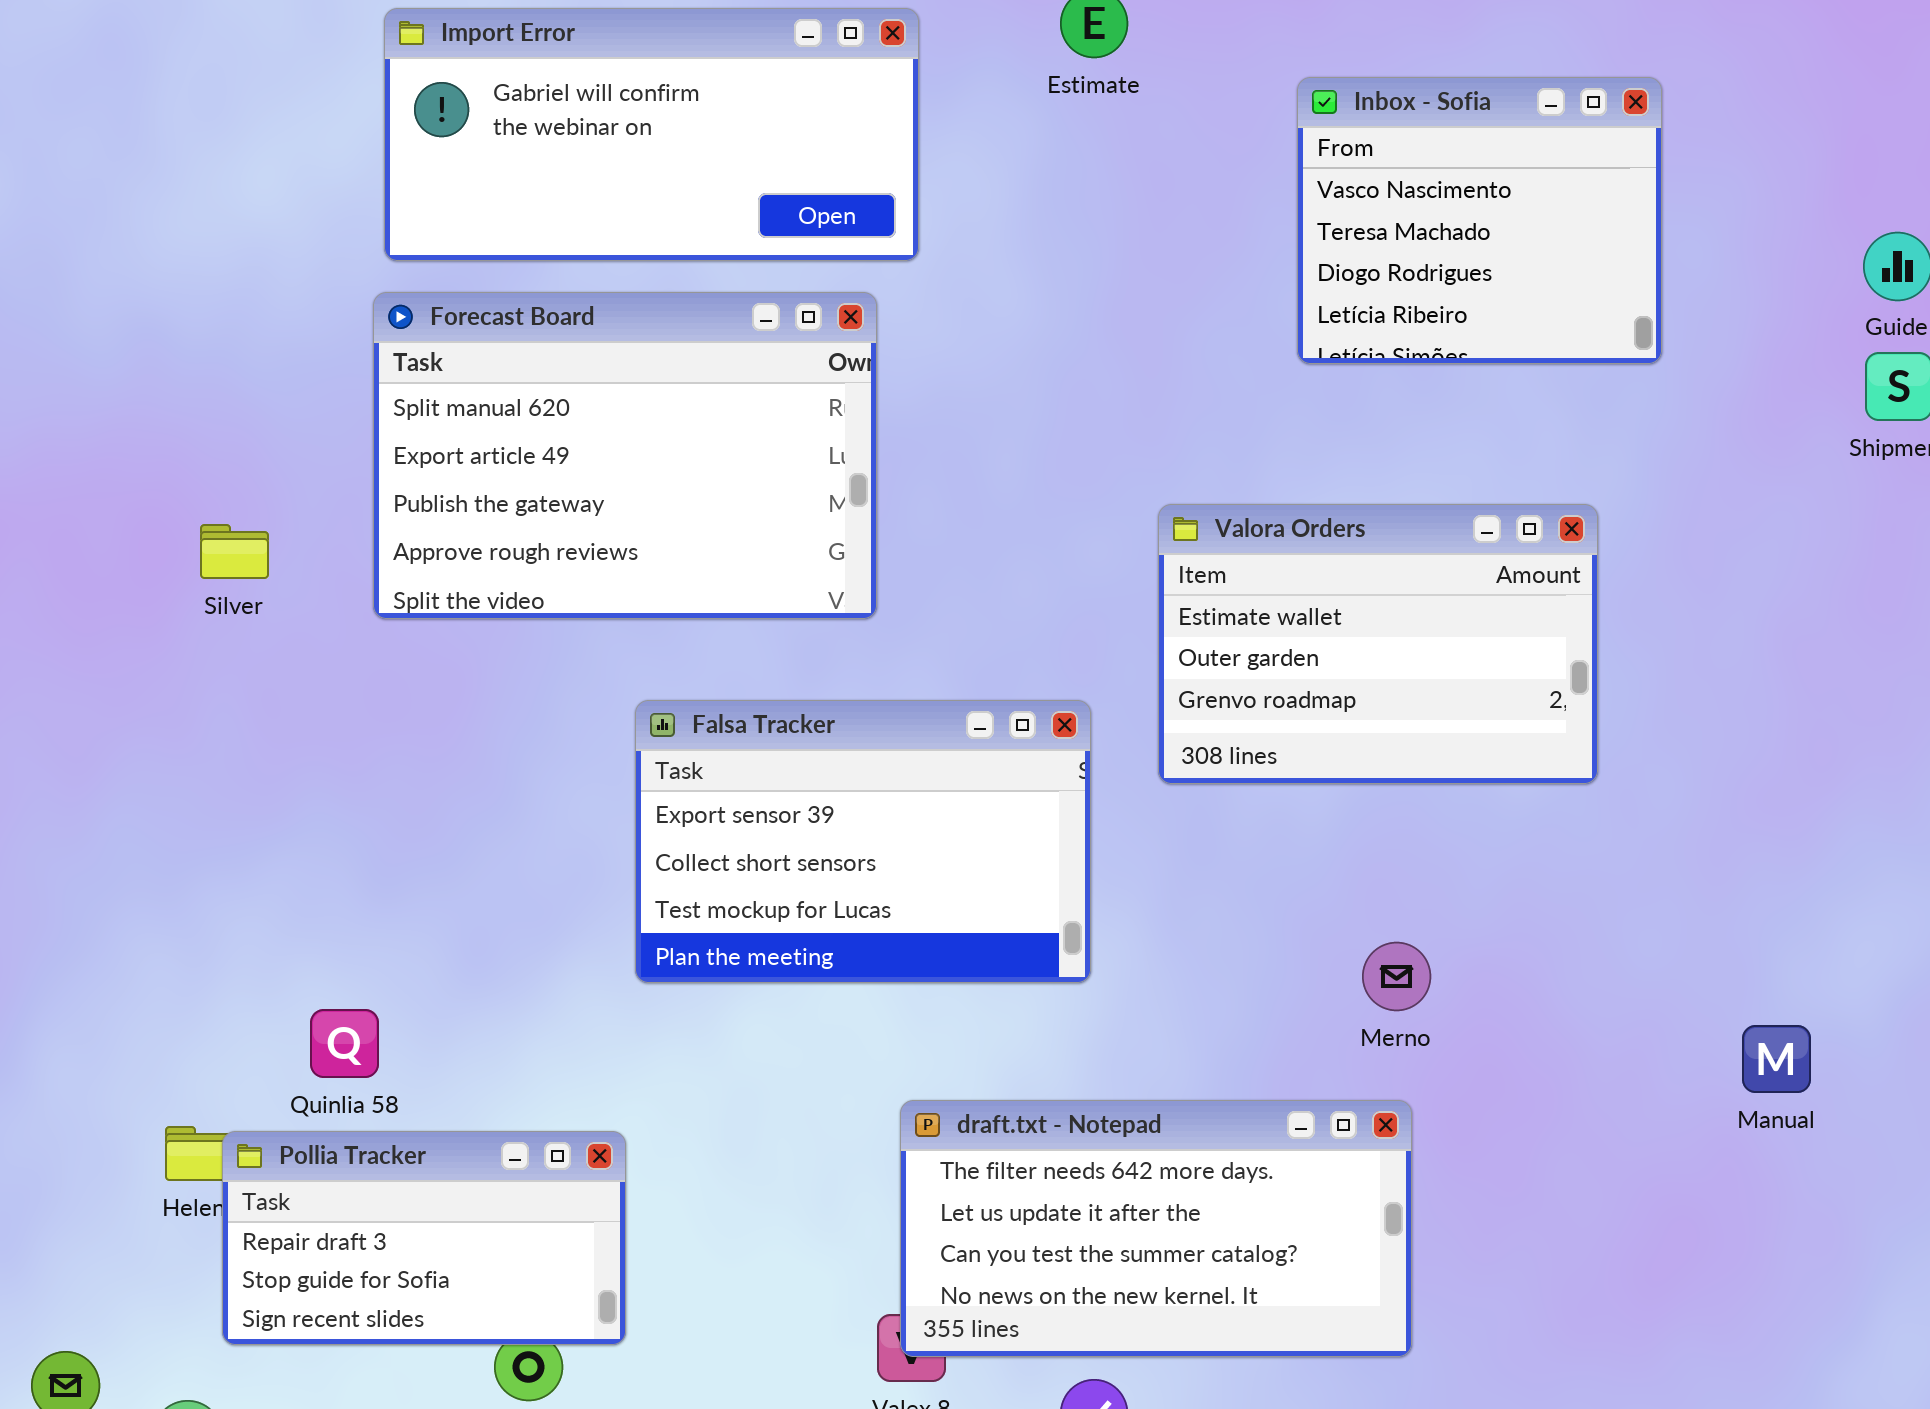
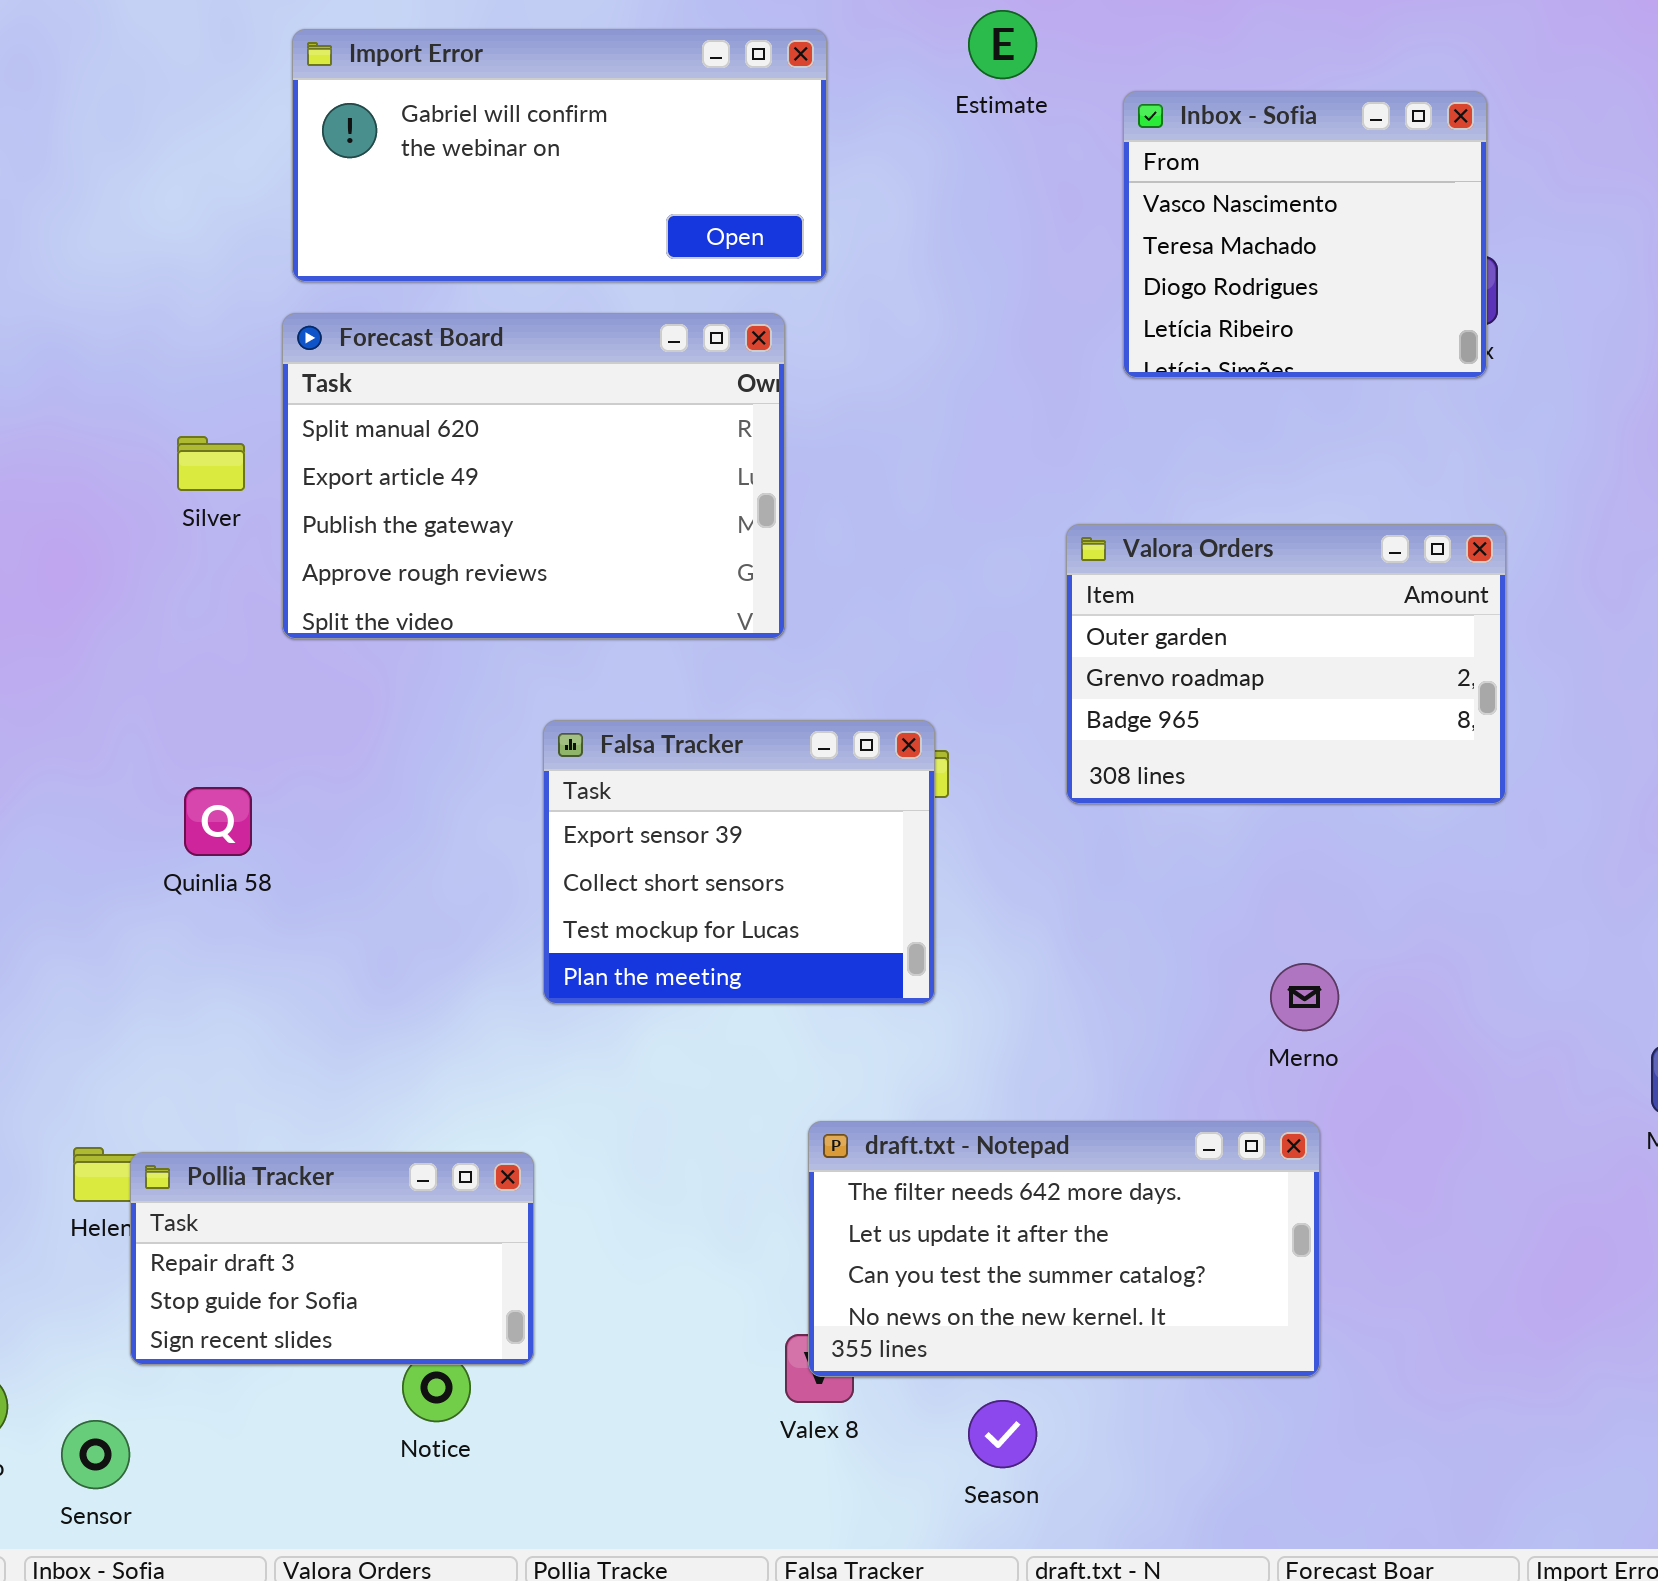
Inbox - Sofia: [1297,77,1662,364] -> [1123,91,1487,378], moved
Valora Orders: [1158,504,1598,784] -> [1066,524,1506,804], scrolled down 1 row
Silver: [200,524,269,579] -> [177,436,245,491], moved
Falsa Tracker: [635,700,1091,983] -> [543,720,935,1004], resized
Quinlia 58: [310,1009,379,1078] -> [184,787,252,856], moved

